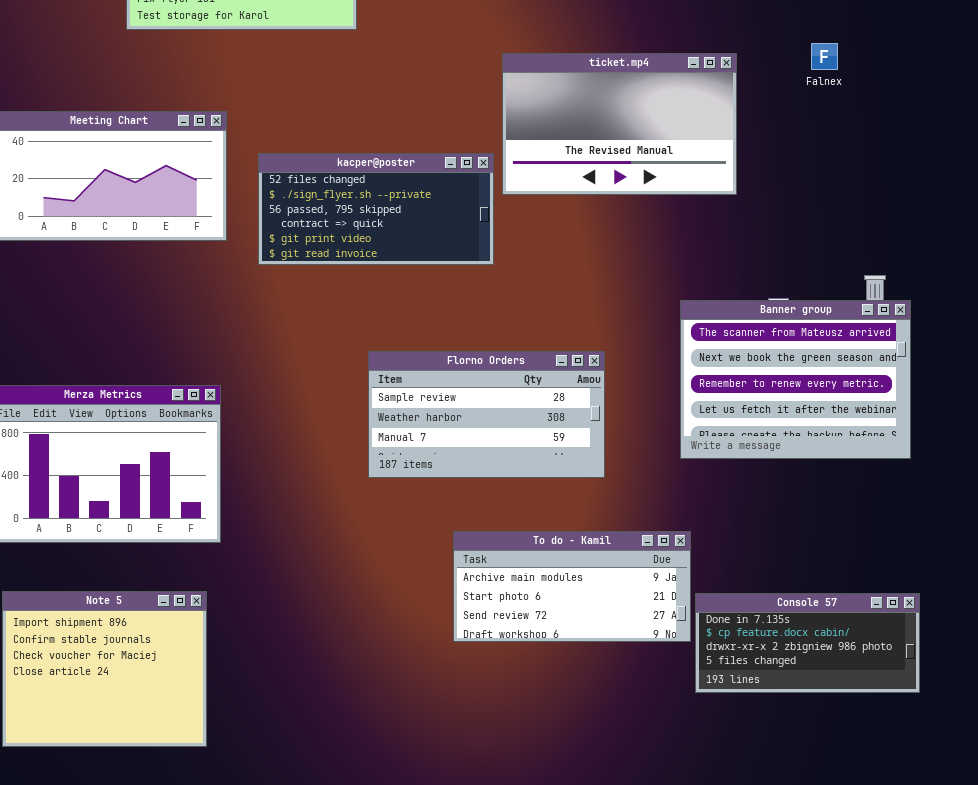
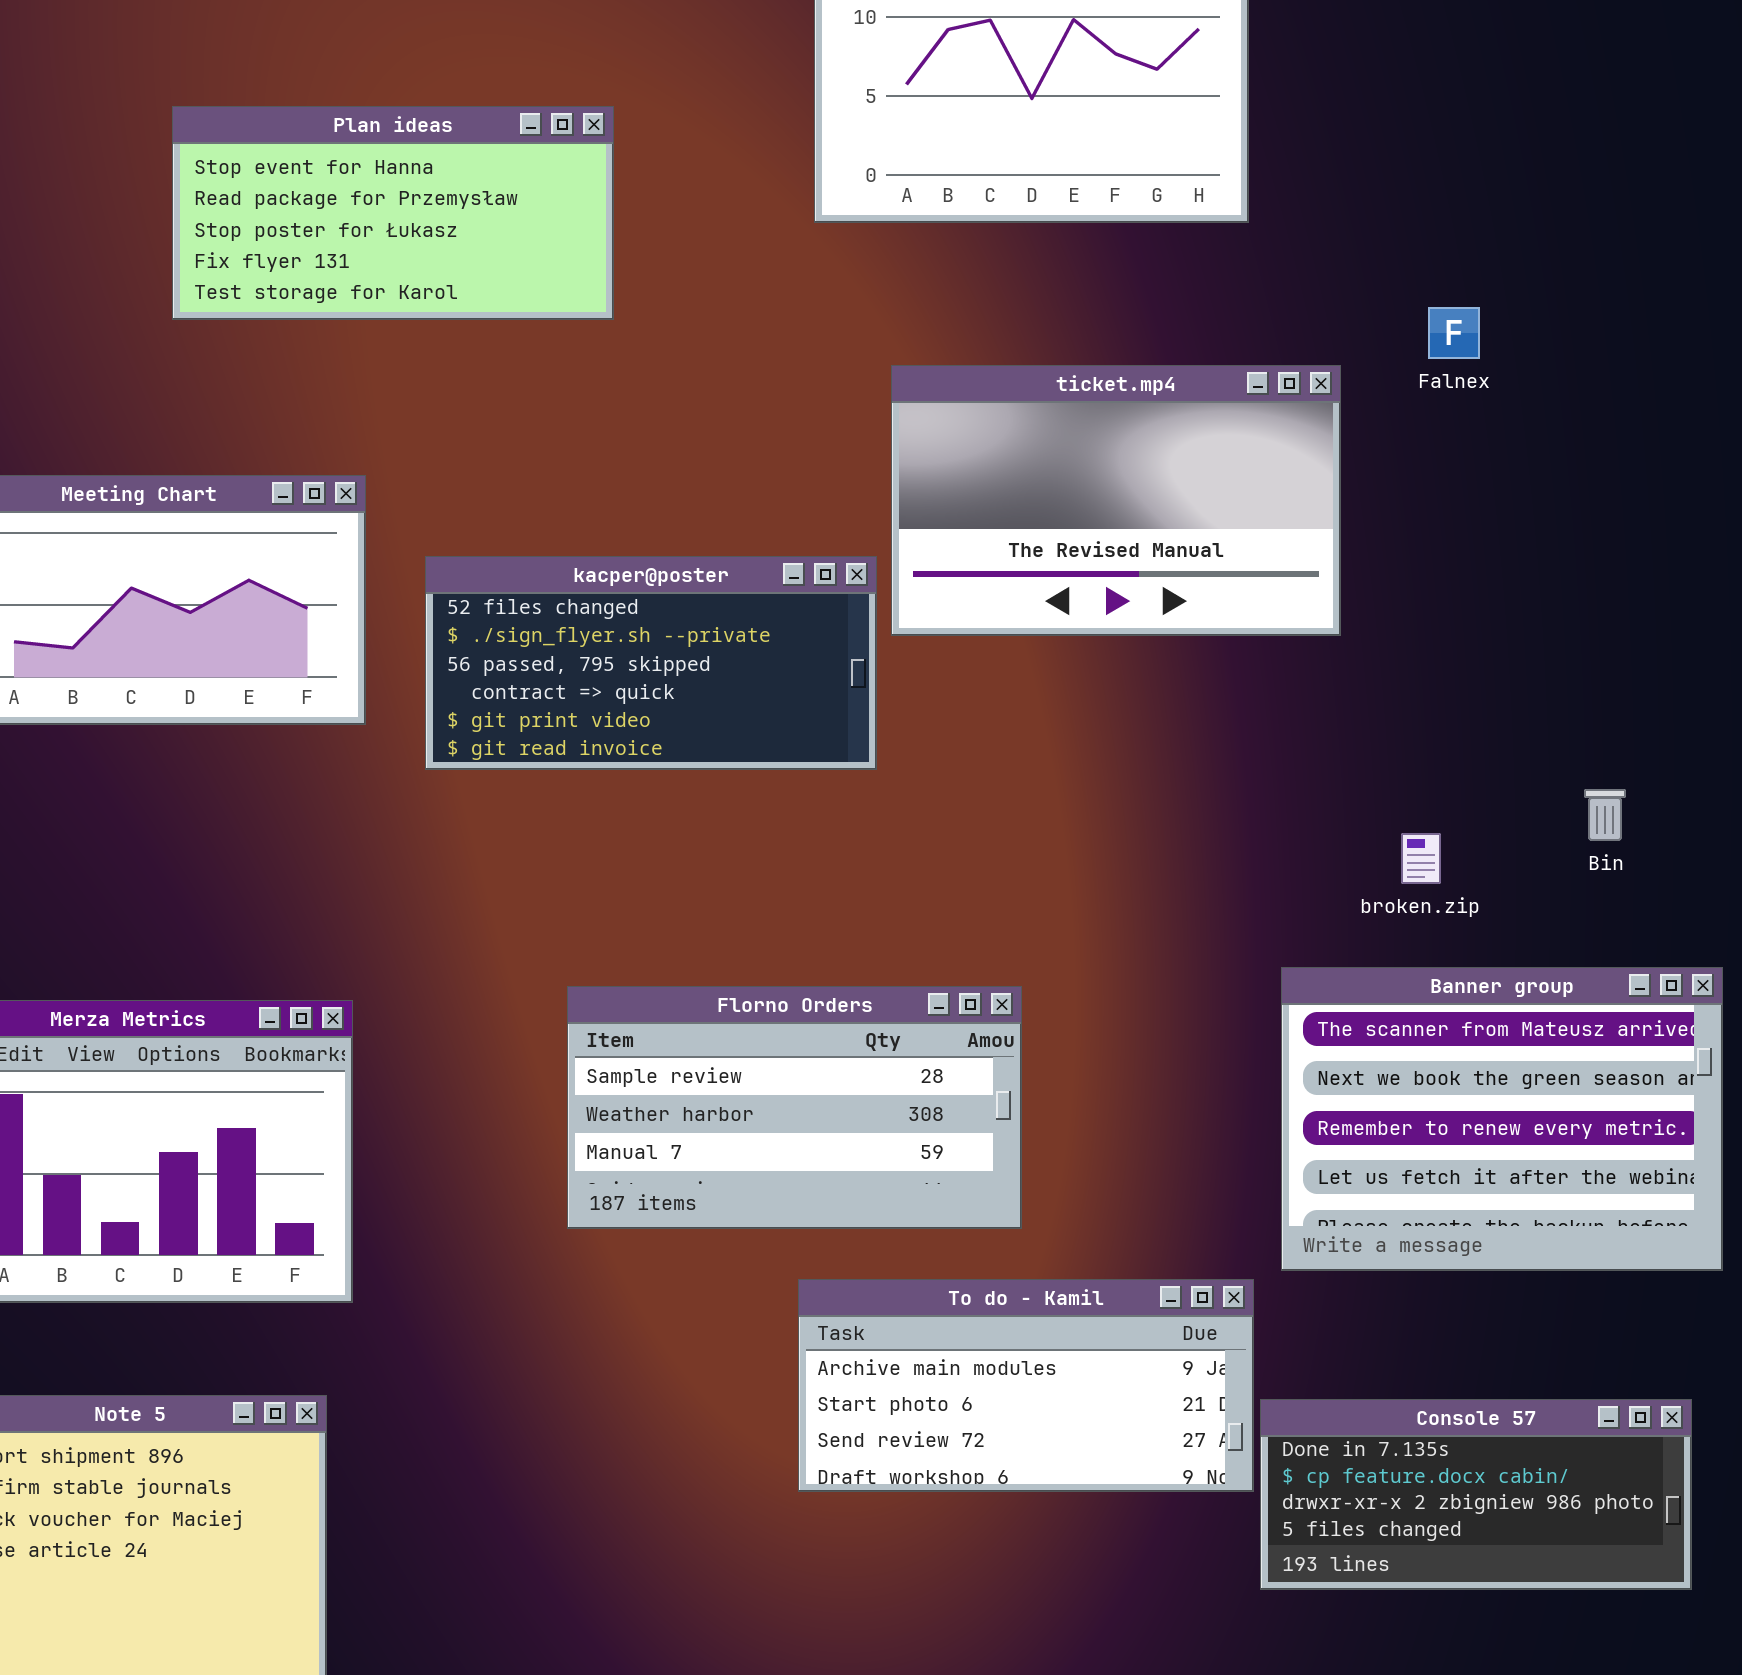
Falnex: [811,43,838,70] -> [1428,307,1480,359], moved
Banner group: [680,300,911,459] -> [1281,967,1723,1271], moved
Florno Orders: [368,351,605,478] -> [567,986,1022,1229], moved

